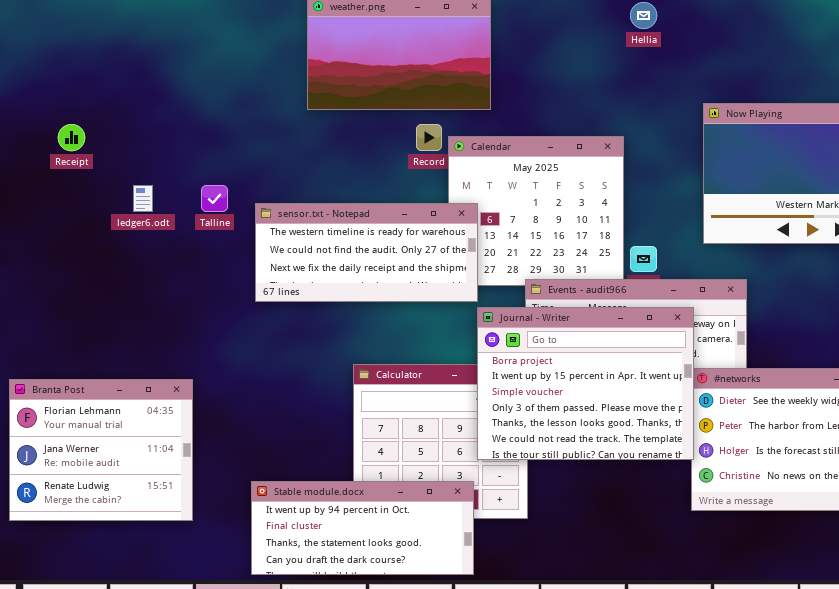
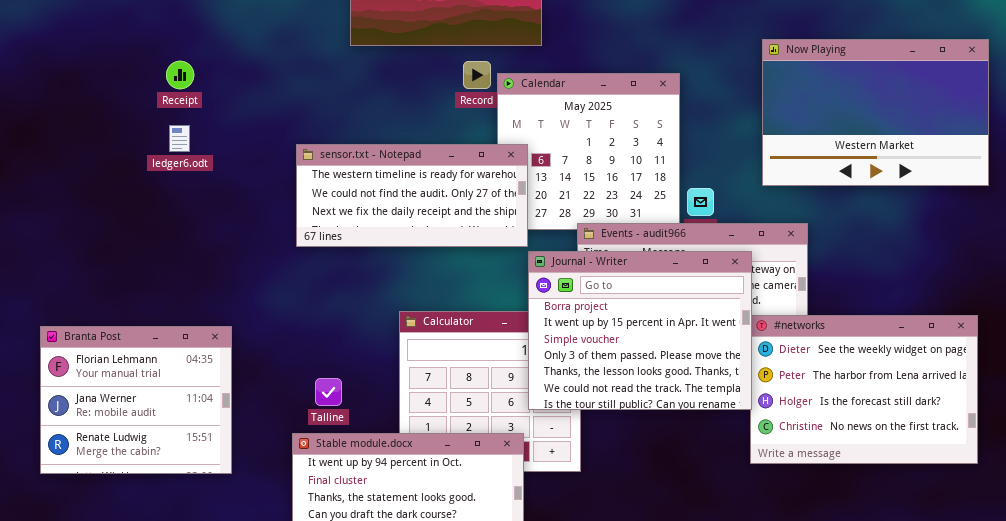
Receipt: [58,124,85,151] -> [166,61,194,89], moved
Talline: [201,185,228,212] -> [315,378,342,406], moved

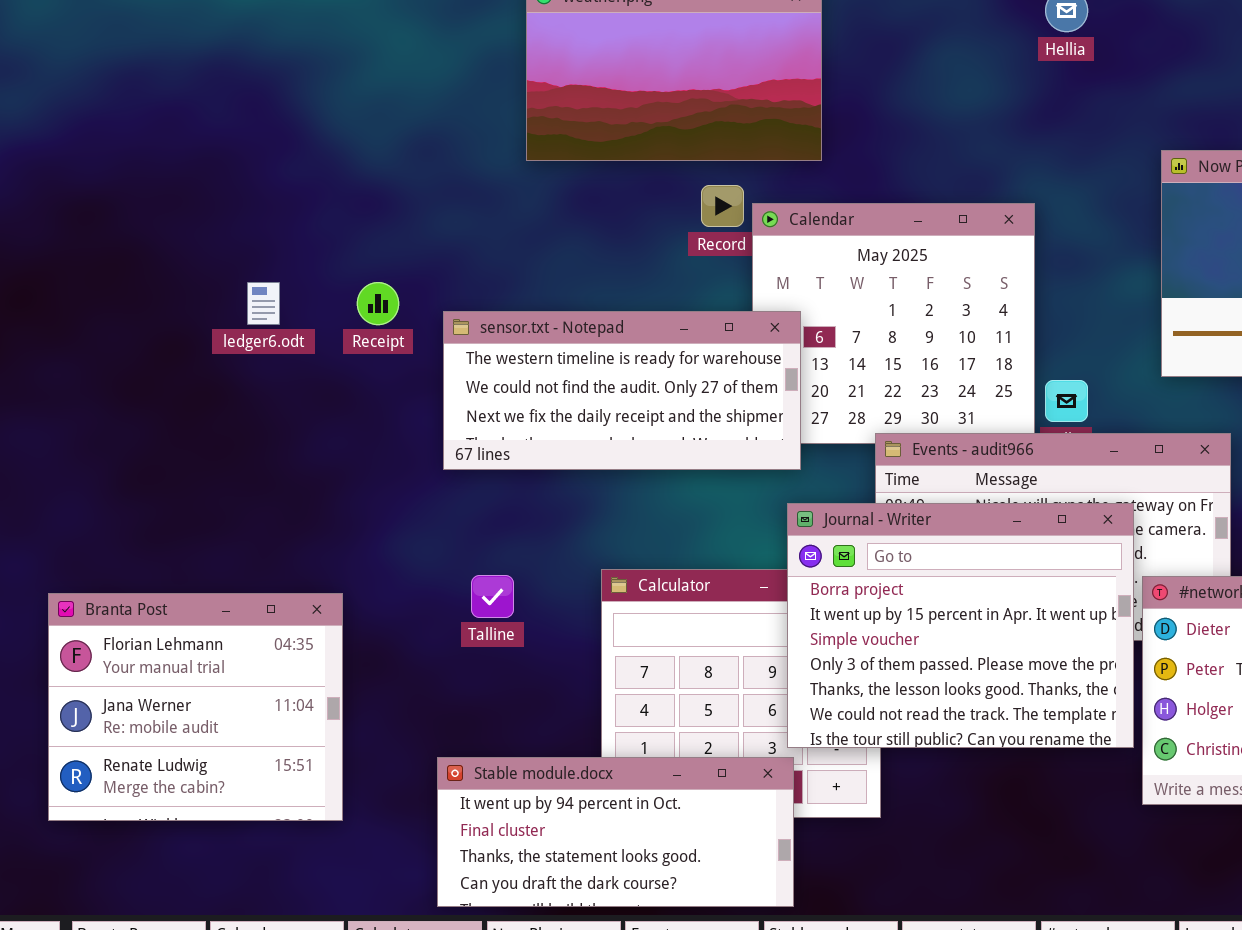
Receipt: [166,61,194,89] -> [357,282,399,325], moved
Journal - Writer: [528,251,752,410] -> [787,503,1134,748], moved
Talline: [315,378,342,406] -> [471,575,514,618], moved

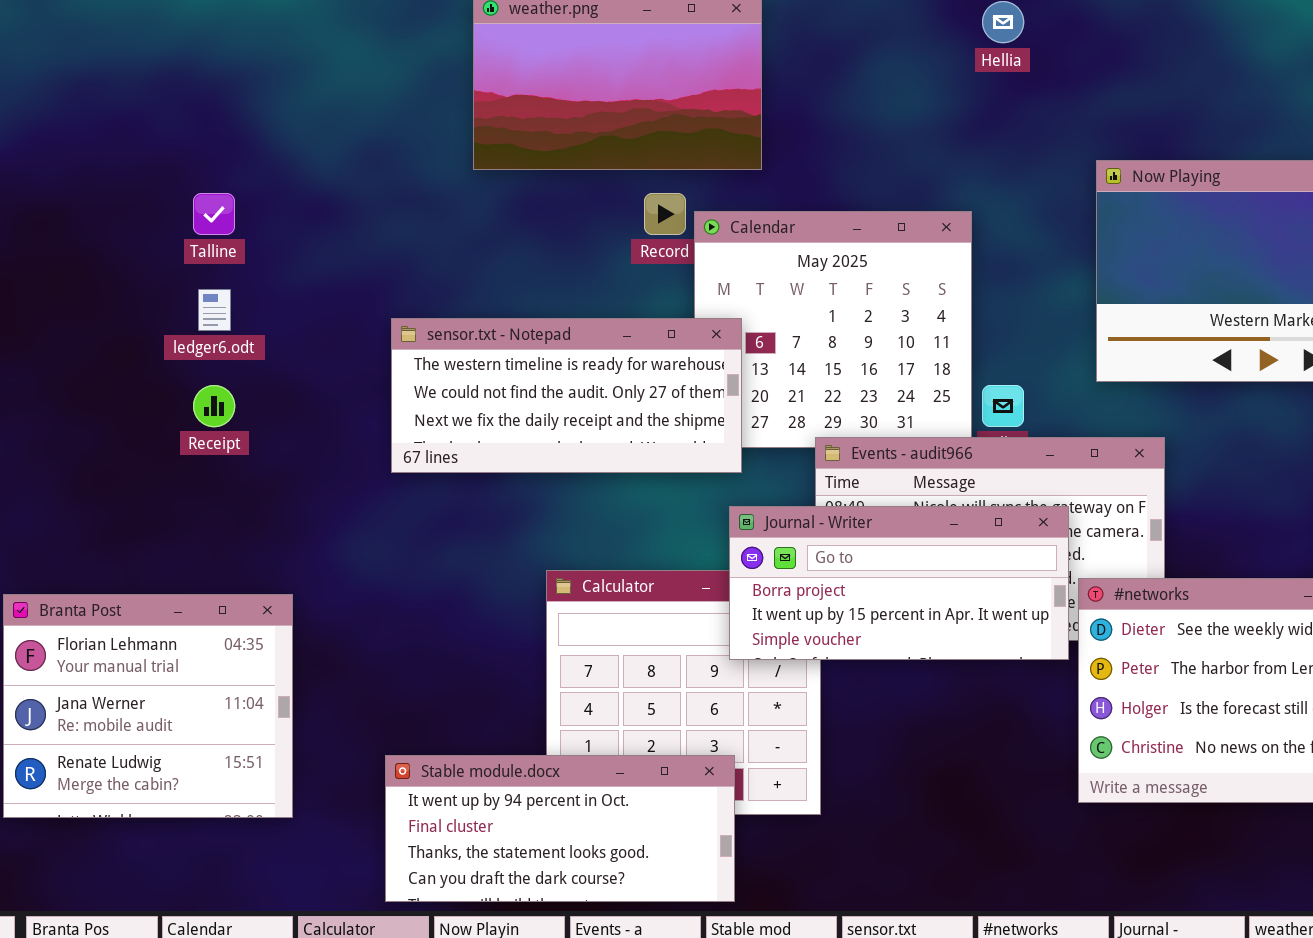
Receipt: [357,282,399,325] -> [193,385,235,427], moved
Journal - Writer: [787,503,1134,748] -> [729,506,1069,660], resized
Talline: [471,575,514,618] -> [193,193,235,235], moved

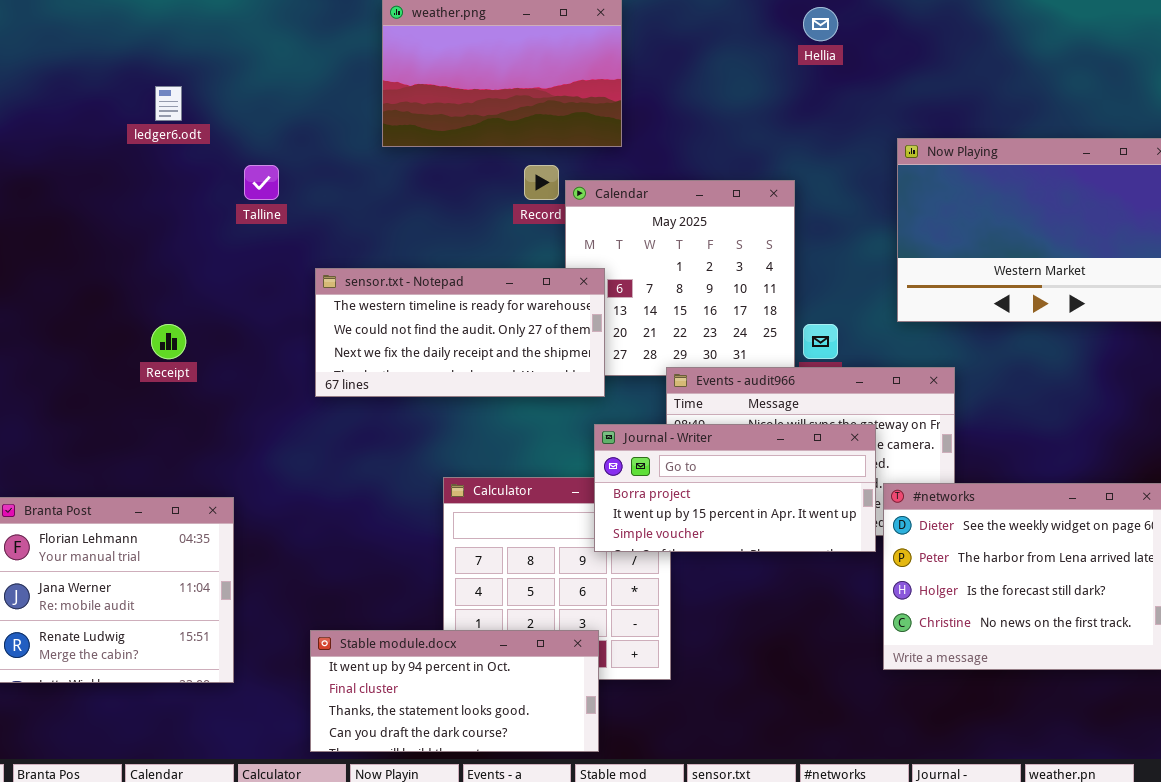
Talline: [193,193,235,235] -> [244,165,279,200], moved
ledger6.odt: [198,289,231,331] -> [155,86,182,121], moved

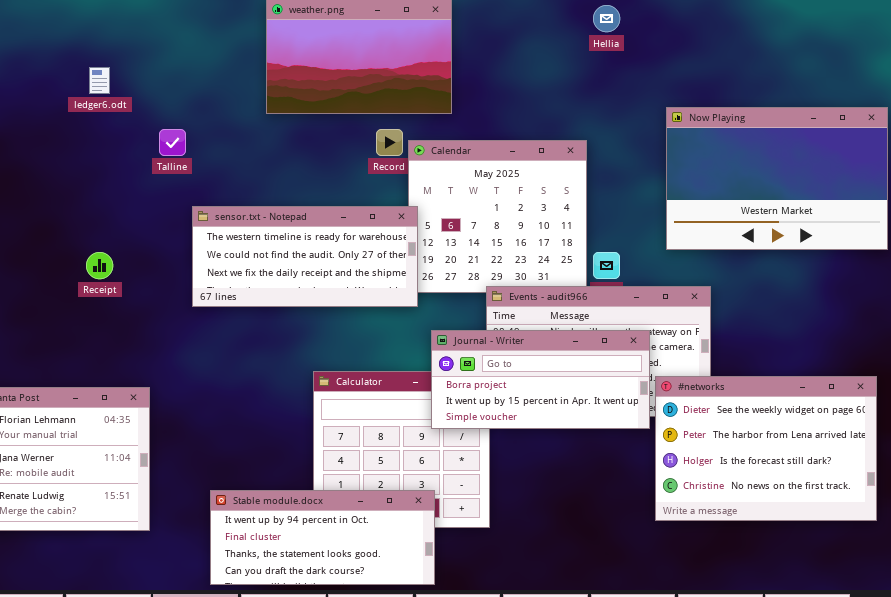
sensor.txt - Notepad: [315,268,605,397] -> [192,206,418,307], moved

